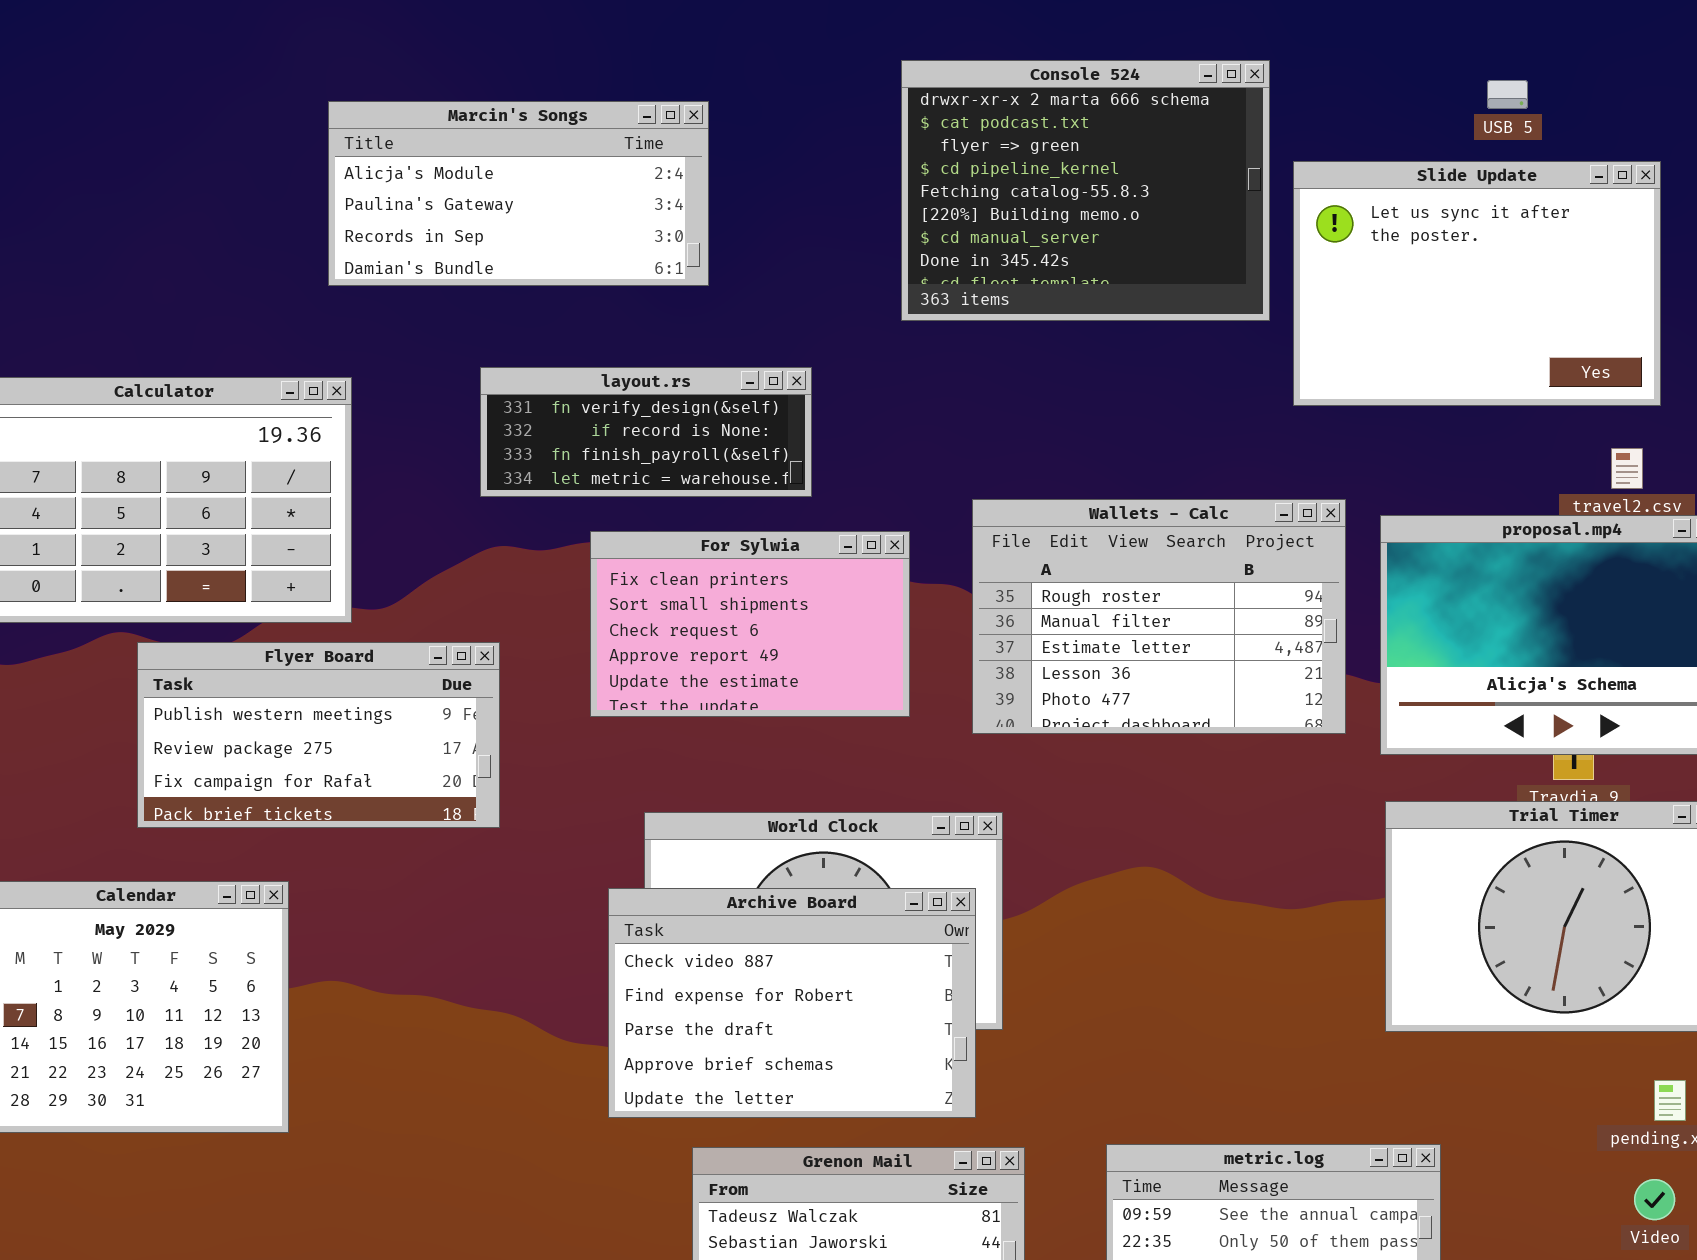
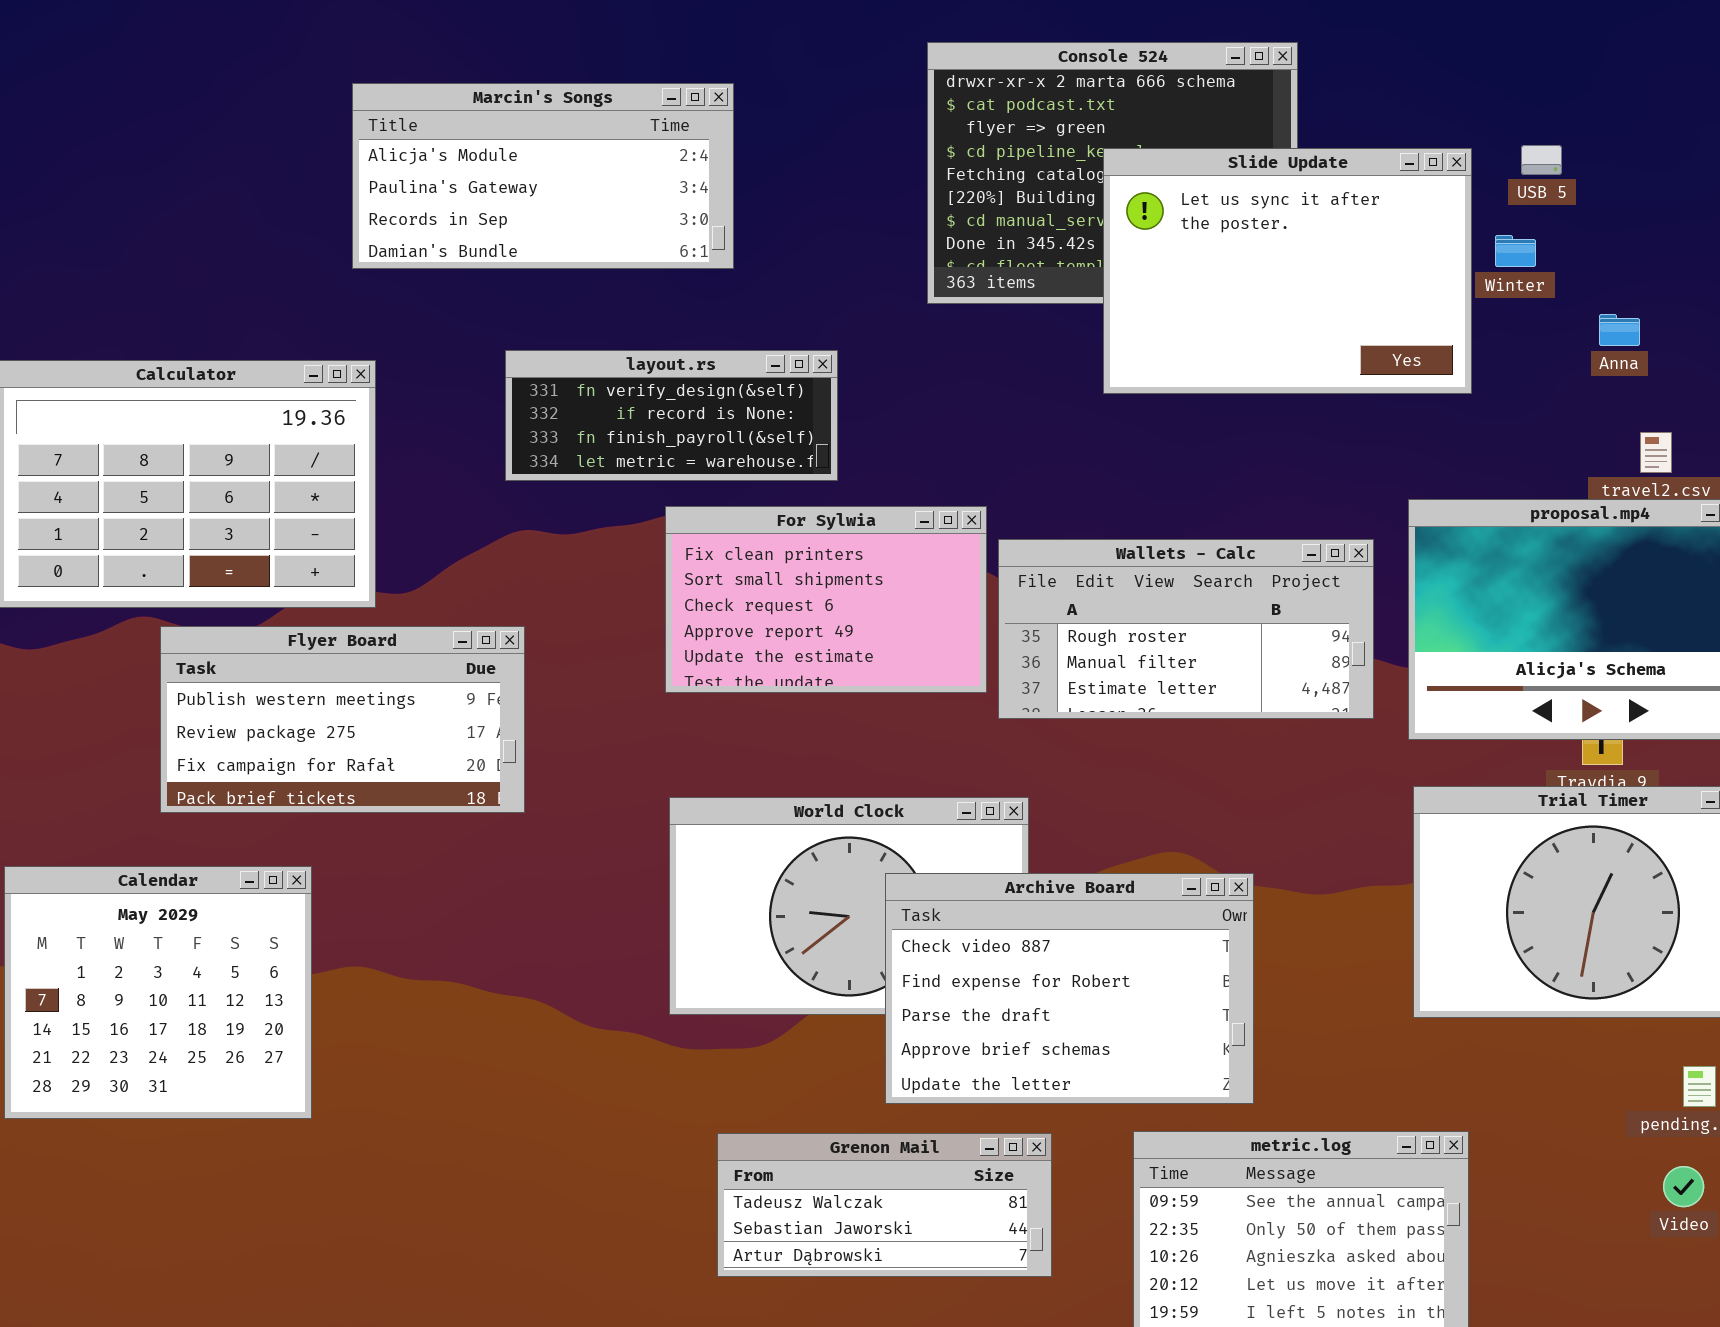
USB 5: [1487,80,1528,109] -> [1521,145,1562,175], moved
Slide Update: [1293,161,1661,406] -> [1103,148,1472,394], moved
Wallets - Calc: [972,499,1346,734] -> [998,539,1374,719], resized
For Sylwia: [590,531,910,717] -> [665,506,987,693], moved
Archive Board: [608,888,976,1118] -> [885,873,1254,1104], moved

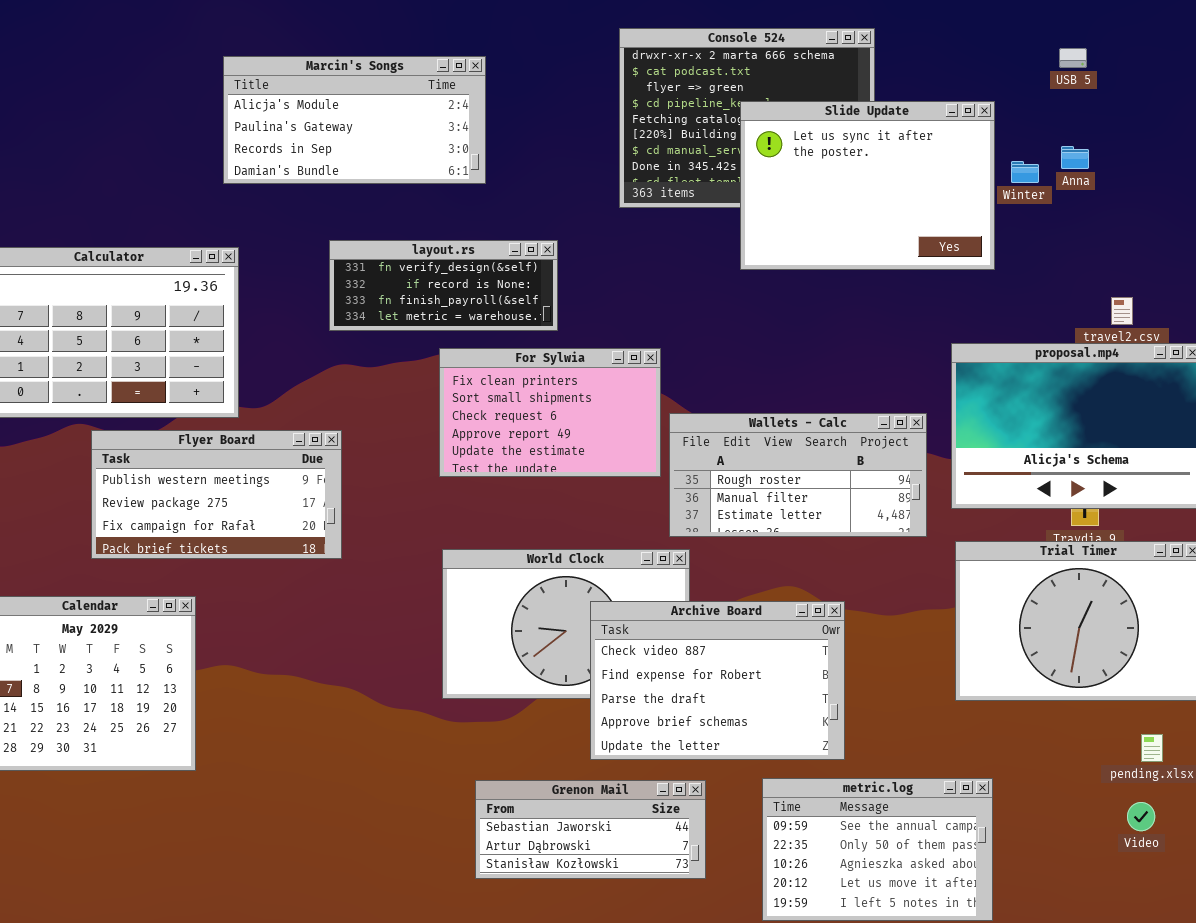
USB 5: [1521,145,1562,175] -> [1059,48,1087,68], moved
Anna: [1599,314,1640,346] -> [1061,146,1089,169], moved
Wallets - Calc: [998,539,1374,719] -> [669,413,927,537], moved
Grenon Mail: [717,1133,1052,1277] -> [475,780,706,879], scrolled down 1 row

